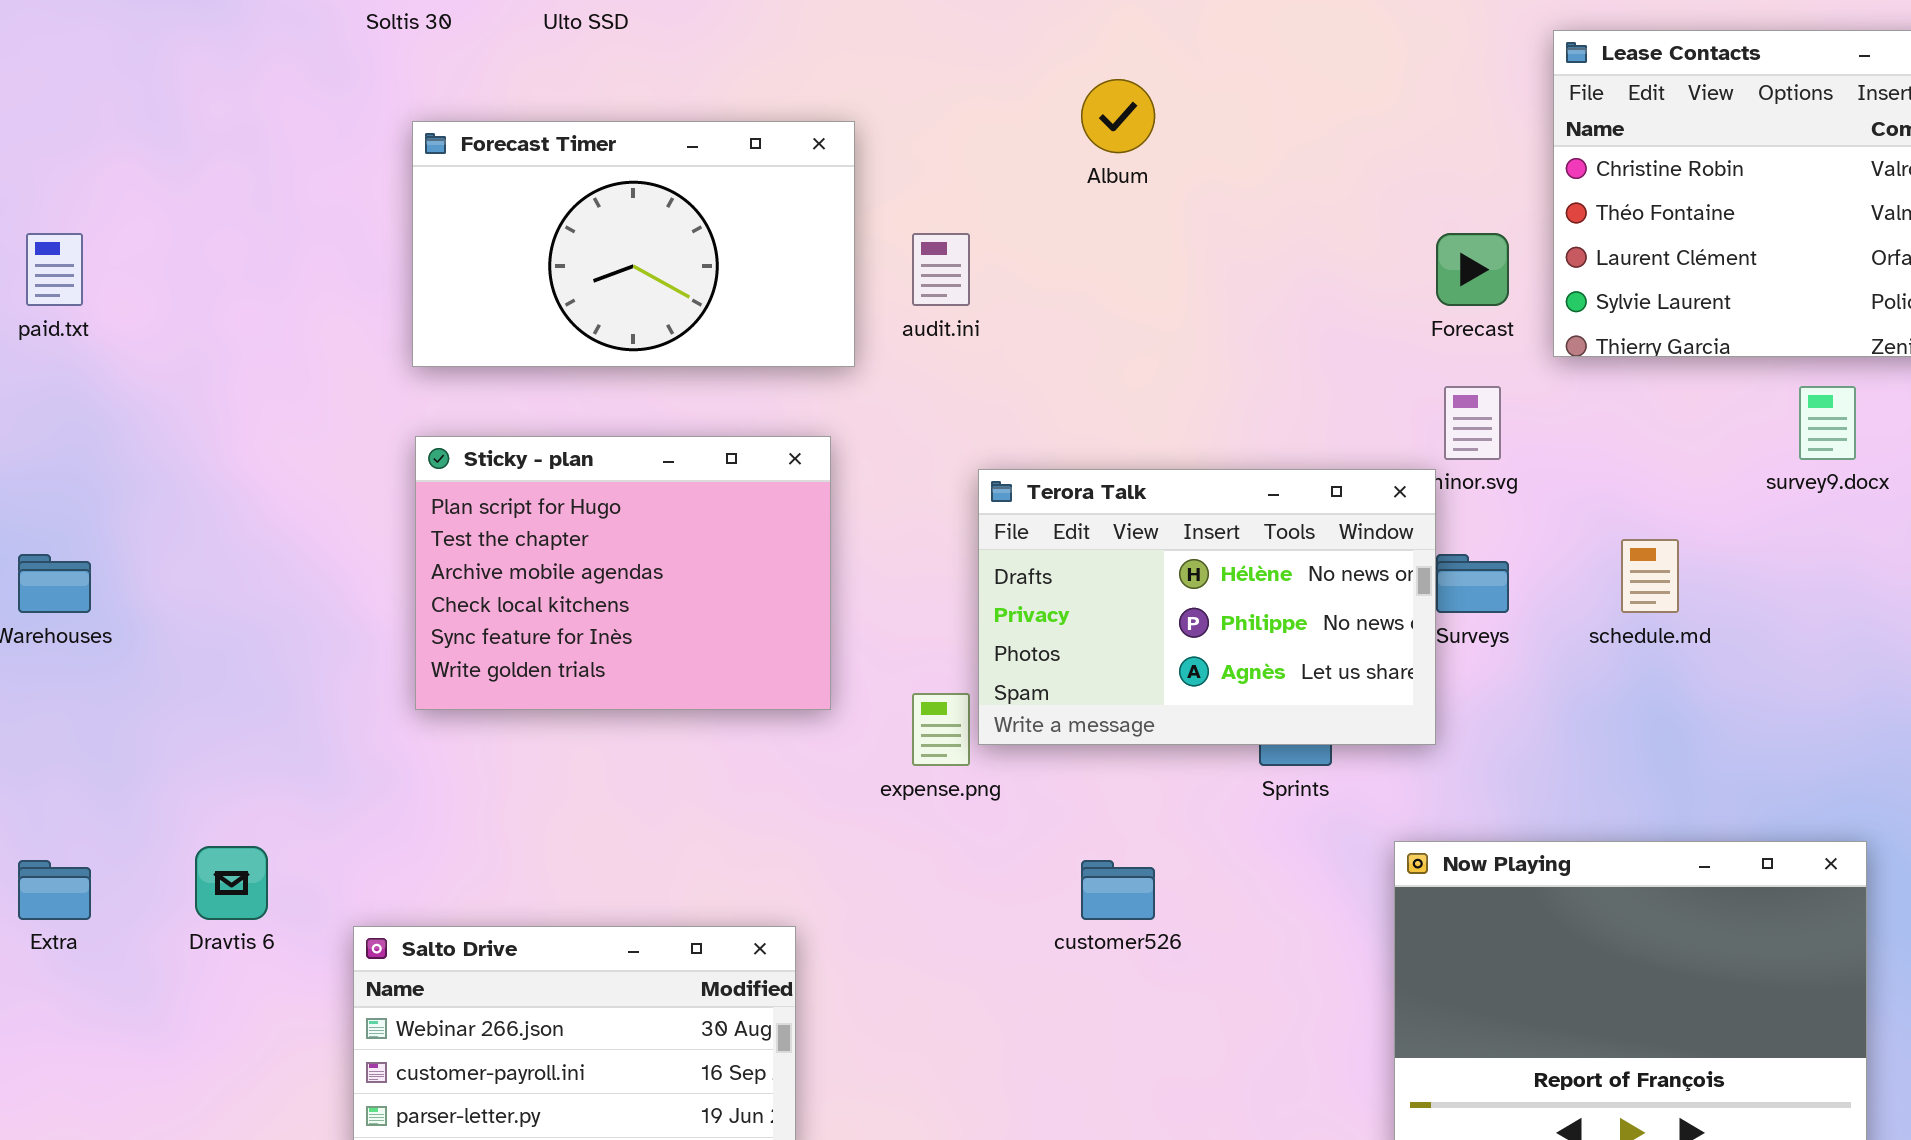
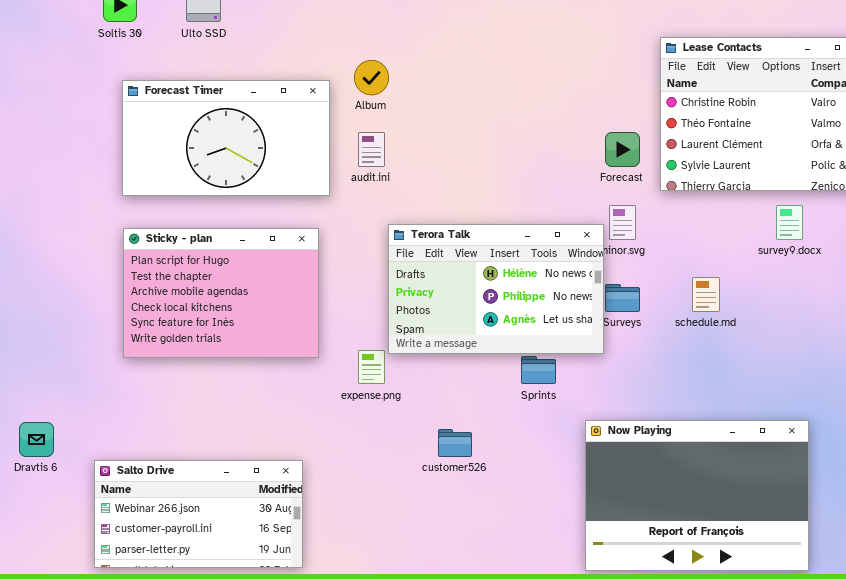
Album: [1081,79,1155,153] -> [354,60,389,95], moved
Terora Talk: [978,469,1436,745] -> [388,224,604,354], moved

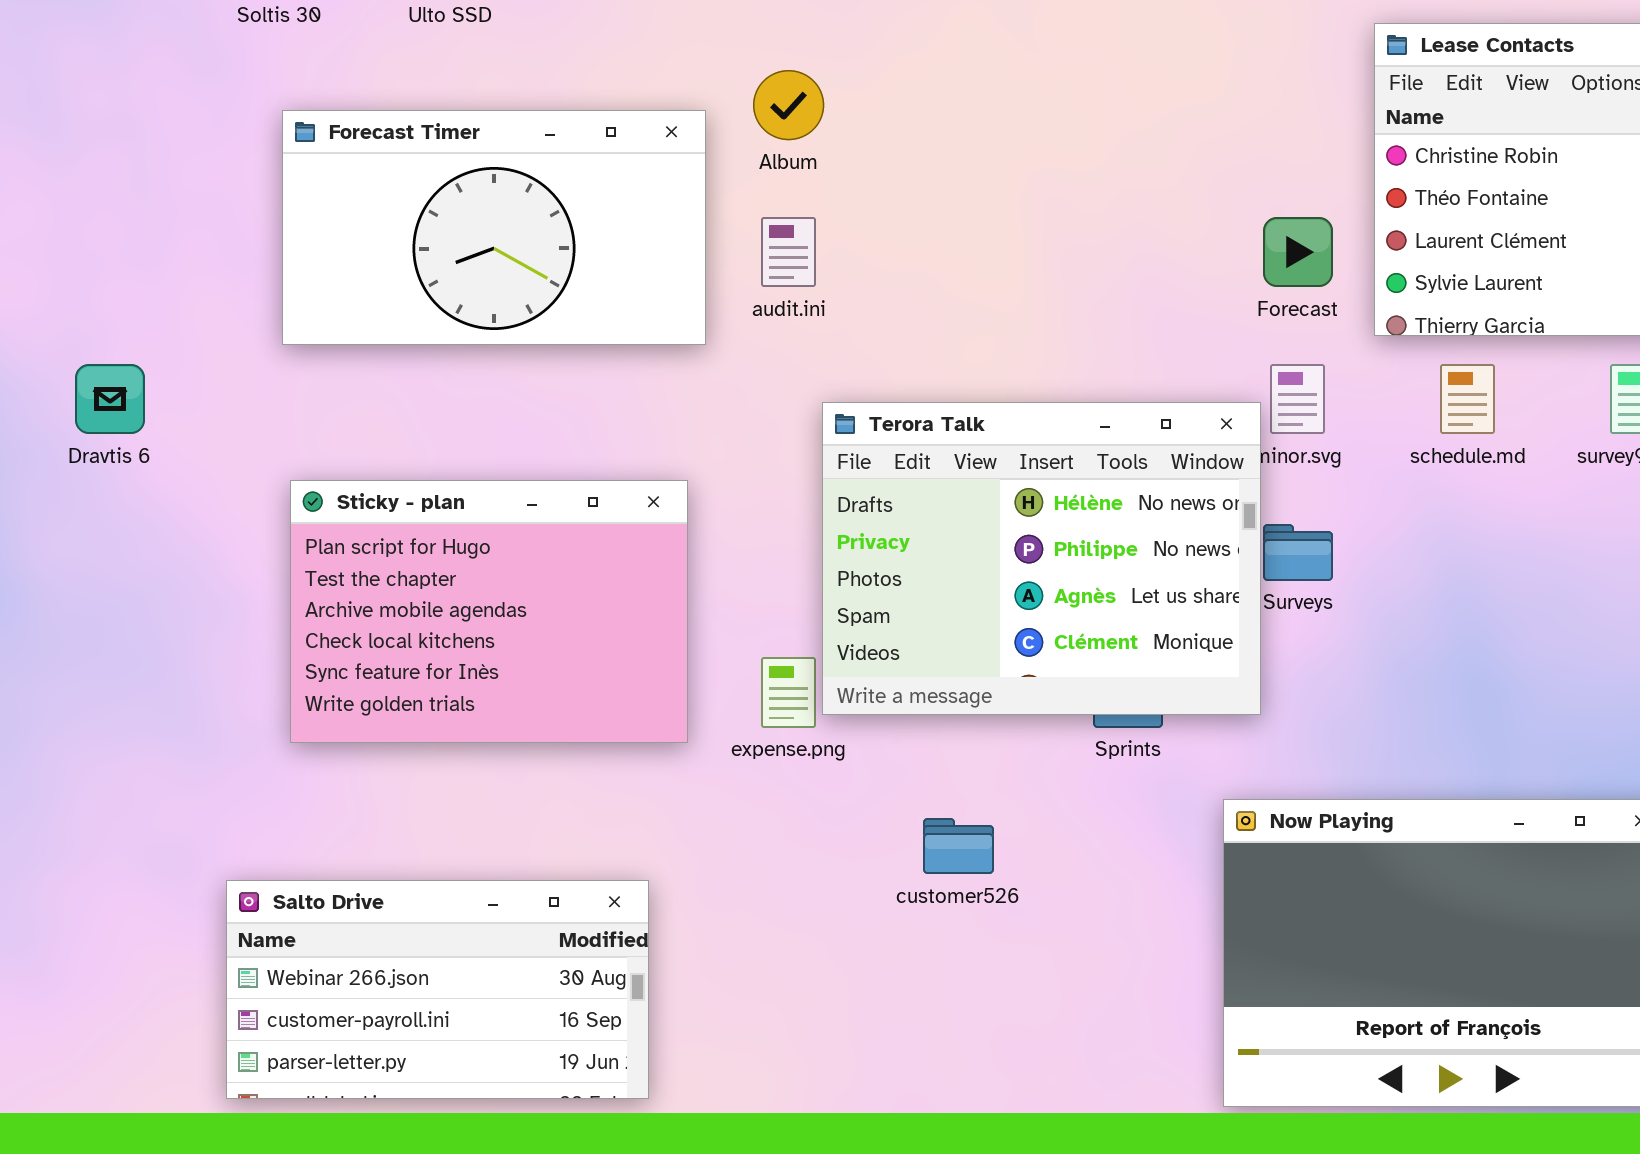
Terora Talk: [388,224,604,354] -> [822,402,1261,715], resized
Sticky - plan: [123,228,319,358] -> [290,480,688,743], moved
schedule.md: [692,277,720,312] -> [1440,364,1495,434], moved
Dravtis 6: [19,422,54,457] -> [75,364,145,434], moved

